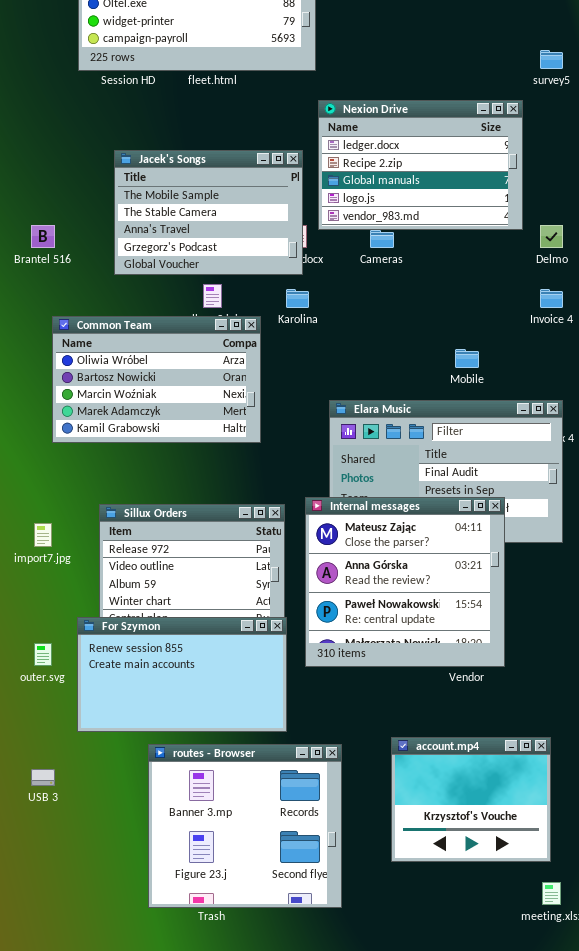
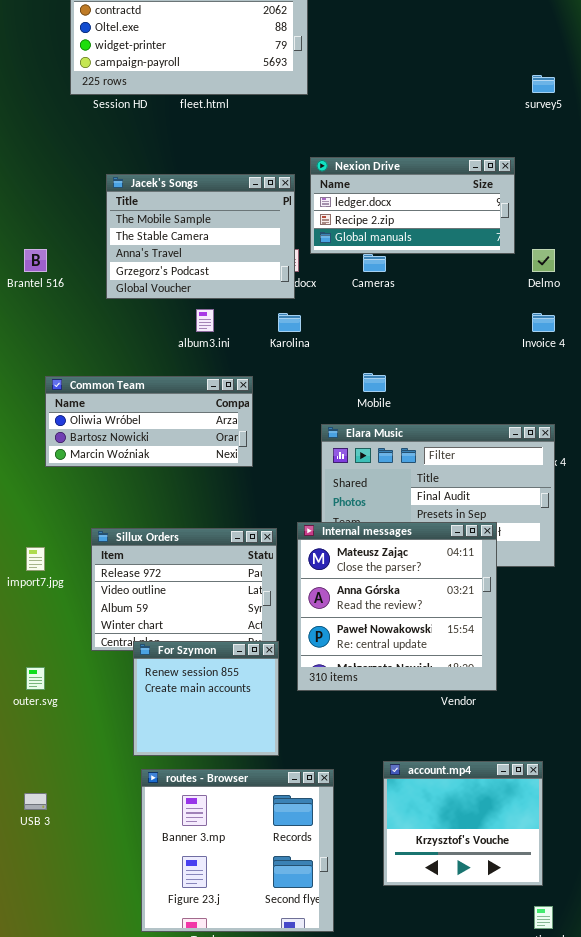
Nexion Drive: [318,100,523,230] -> [310,157,515,254], resized
Common Team: [52,316,261,443] -> [45,376,253,467], resized
Mobile: [455,349,479,368] -> [363,373,386,392], moved
For Szymon: [77,617,287,732] -> [133,641,279,756], resized

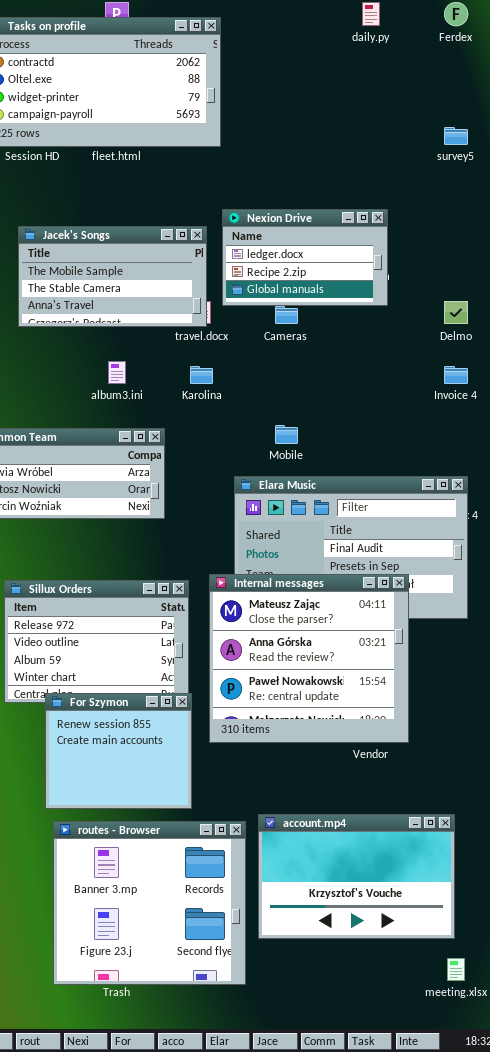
Nexion Drive: [310,157,515,254] -> [222,209,388,306], resized
Jacek's Songs: [106,174,295,299] -> [18,226,207,327], resized
account.mp4: [383,761,543,886] -> [258,814,455,939], resized

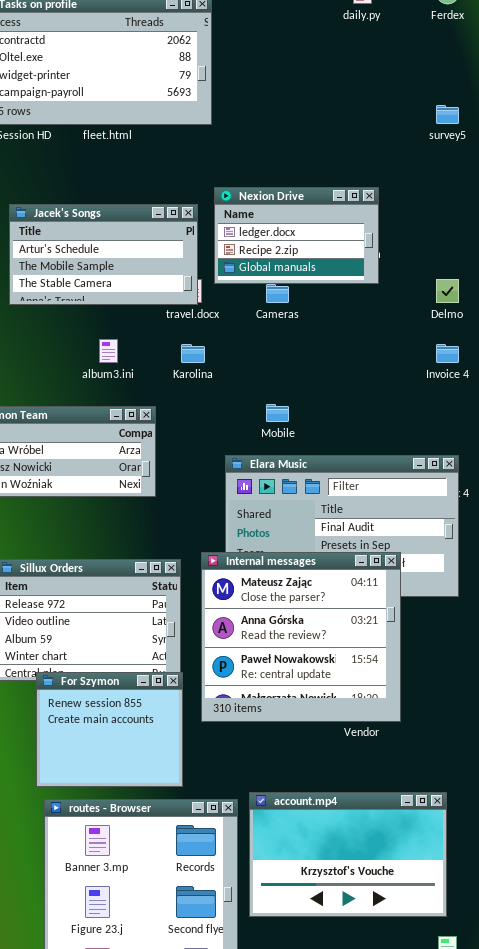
Jacek's Songs: [18,226,207,327] -> [9,204,198,305], scrolled up 1 row

